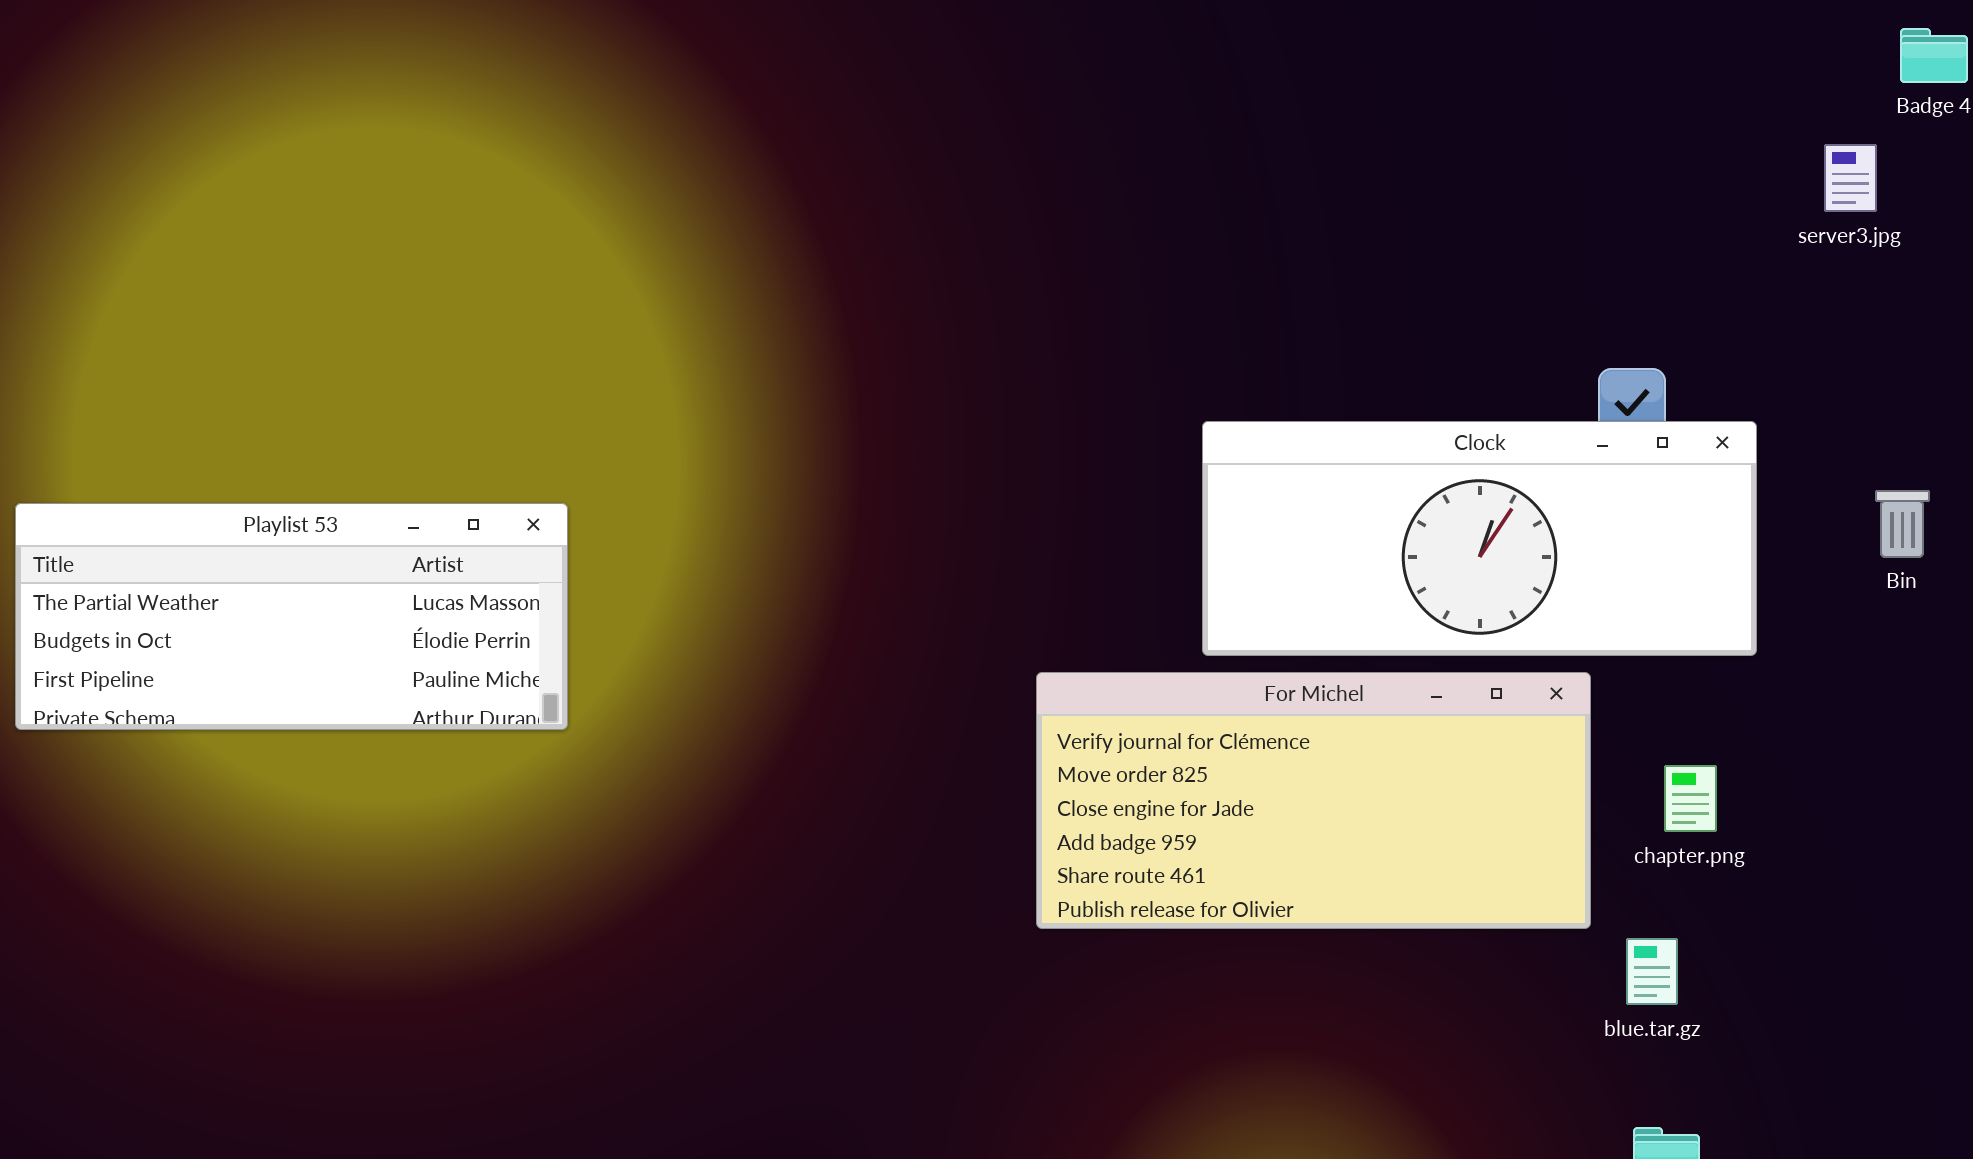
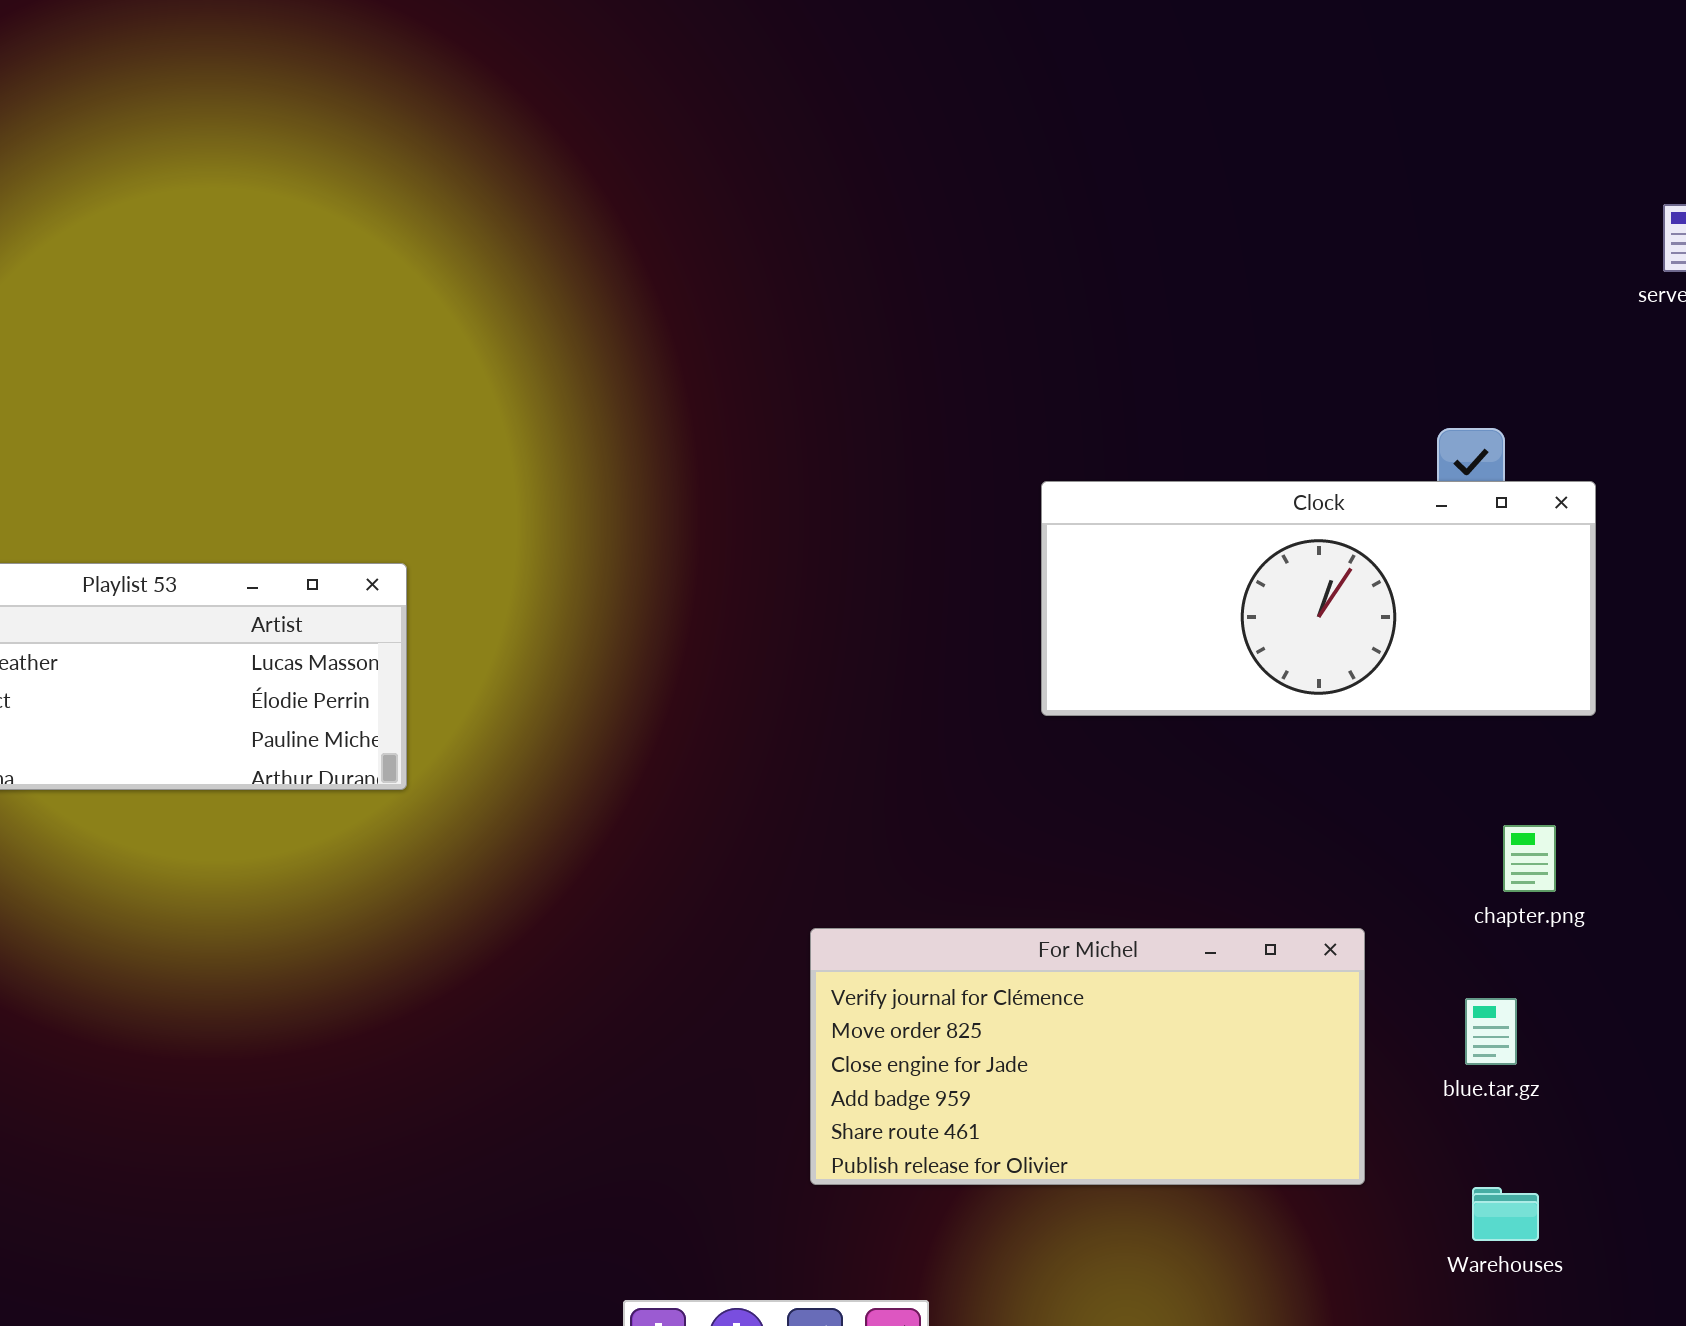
For Michel: [1036,672,1591,929] -> [810,928,1365,1185], moved

